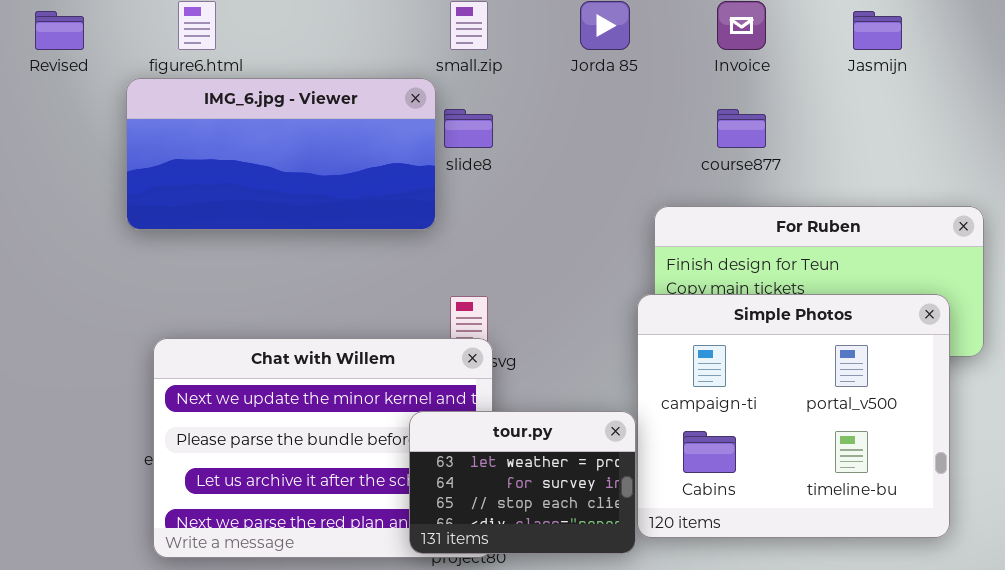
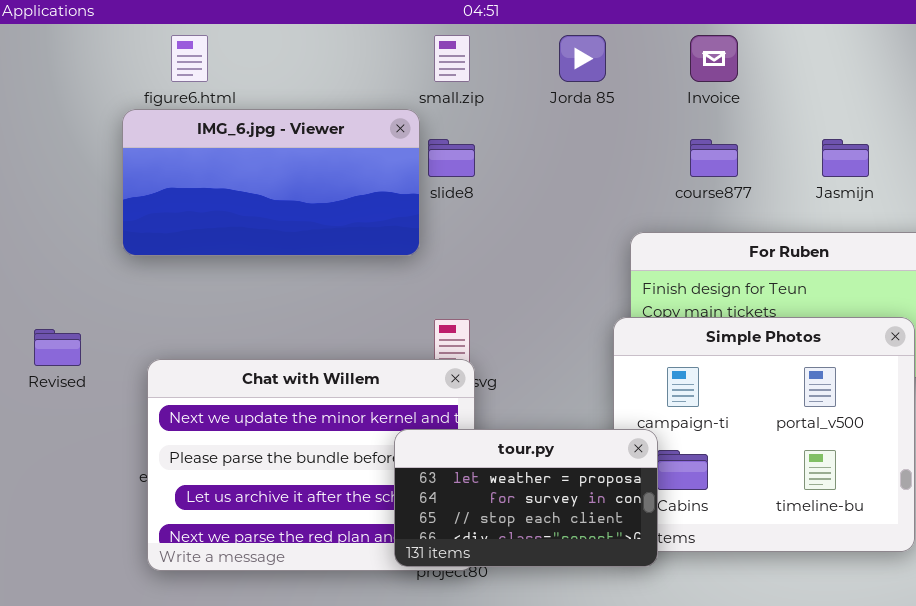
Revised: [35,11,84,50] -> [34,329,81,366], moved
Jasmijn: [853,11,902,50] -> [822,139,869,177], moved
tour.py: [409,411,636,554] -> [394,429,658,567], resized

